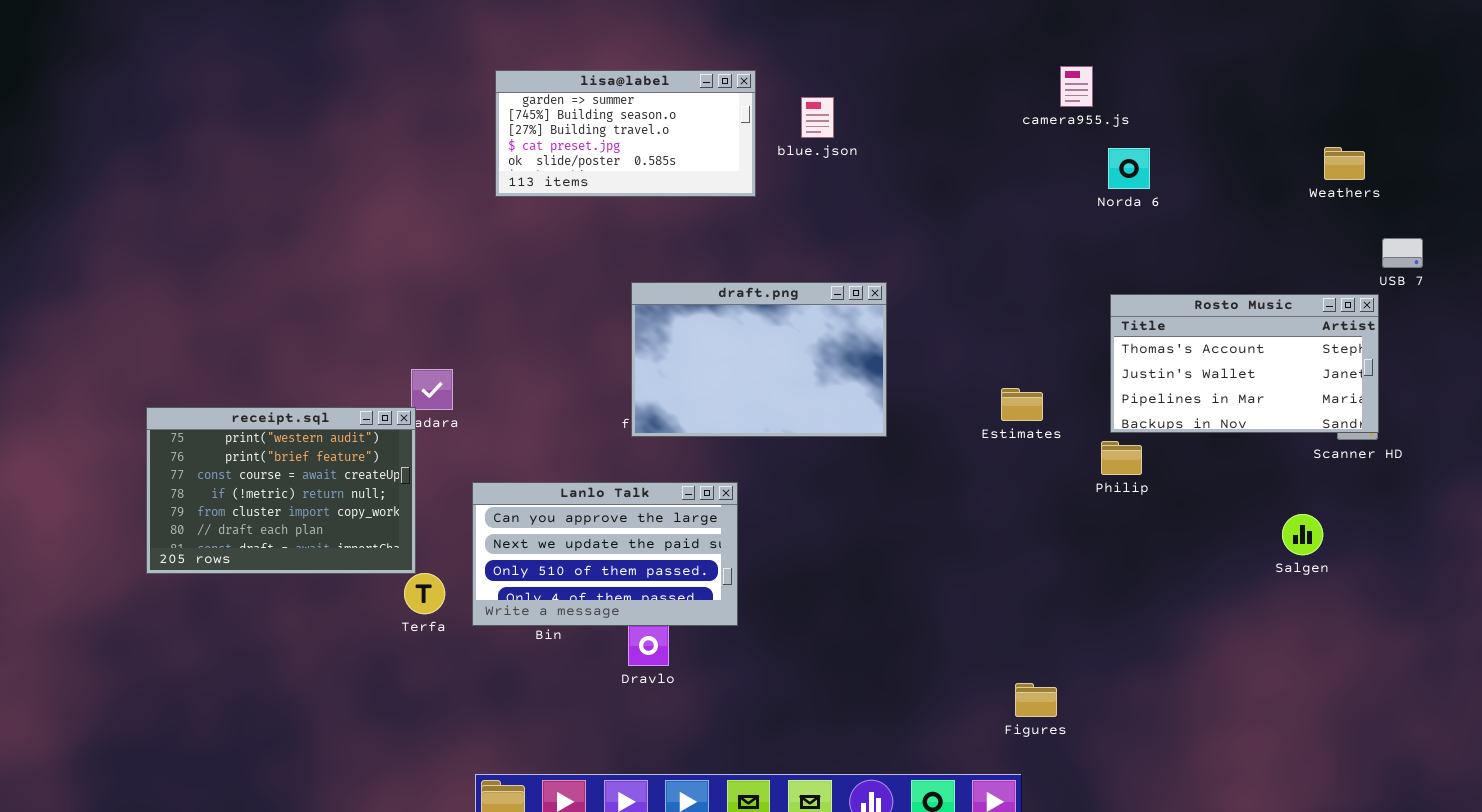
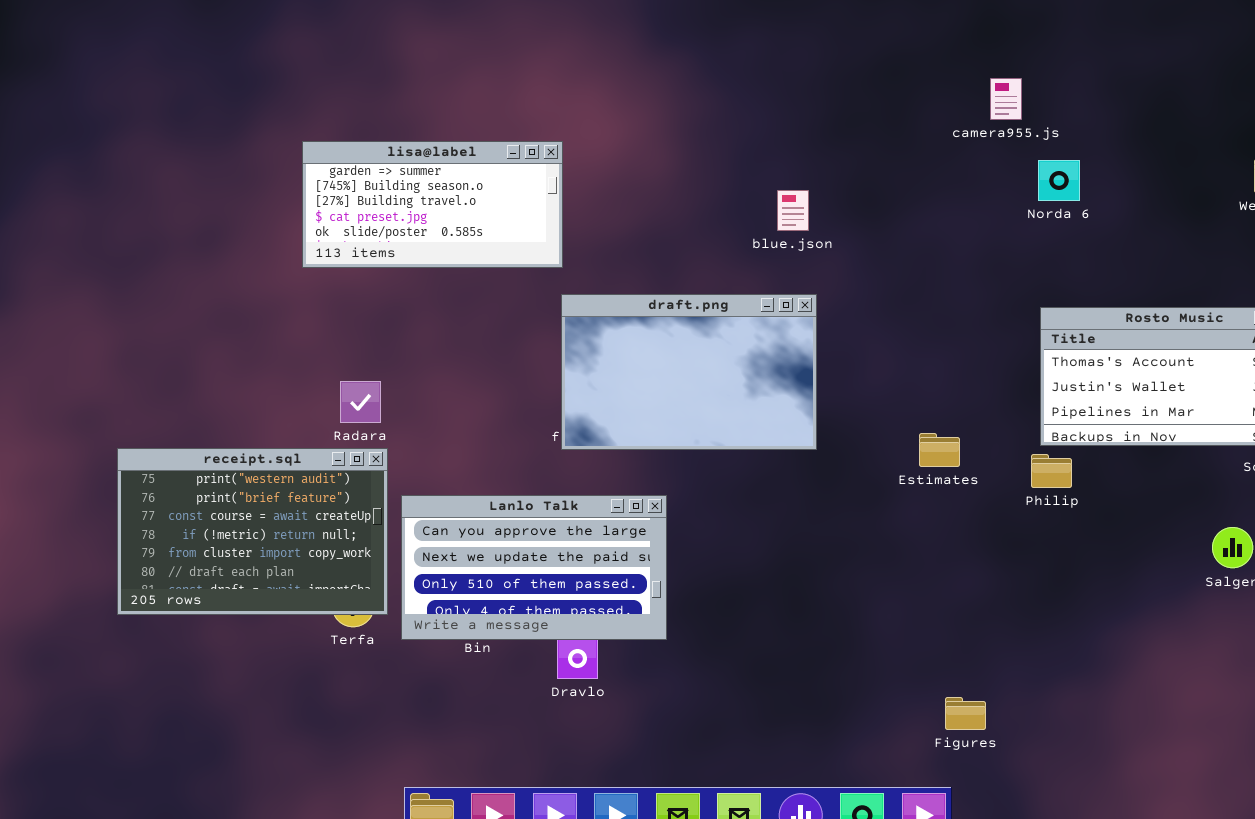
lisa@label: [495,70,756,197] -> [302,141,563,268], moved
blue.json: [801,97,834,138] -> [777,190,809,231], moved
Estimates: [1001,388,1043,421] -> [919,433,960,467], moved
receipt.sql: [146,407,416,574] -> [117,448,388,615], moved

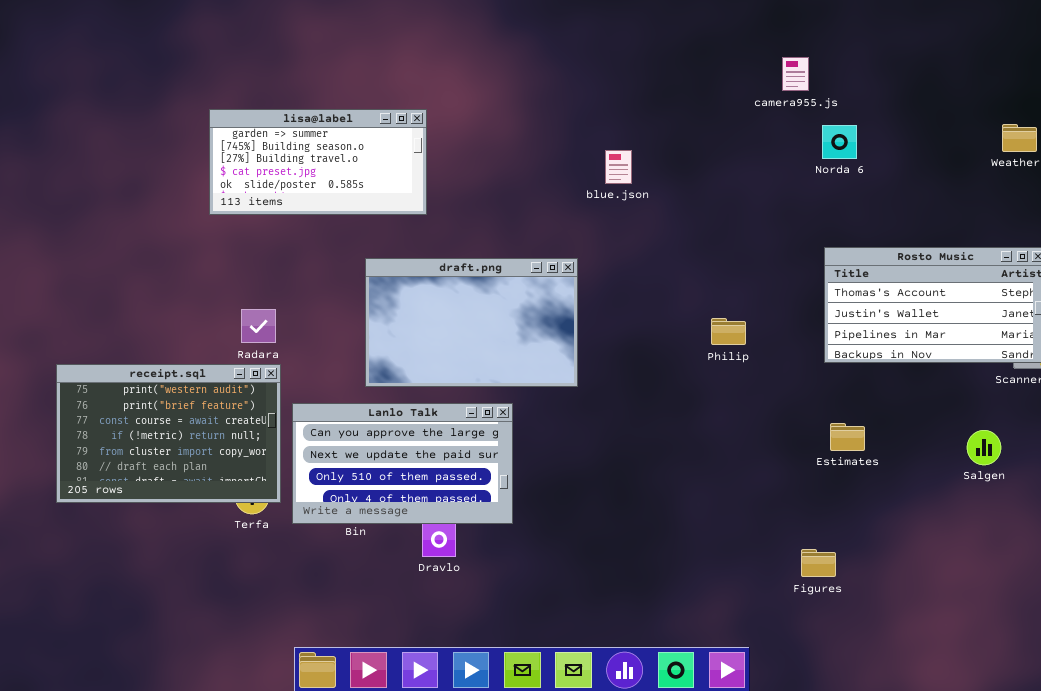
draft.png: [561,294,817,450] -> [365,258,578,387], moved
Estimates: [919,433,960,467] -> [830,423,865,451], moved
Philip: [1031,454,1072,488] -> [711,318,746,345], moved
Figures: [945,697,986,730] -> [801,549,836,577], moved

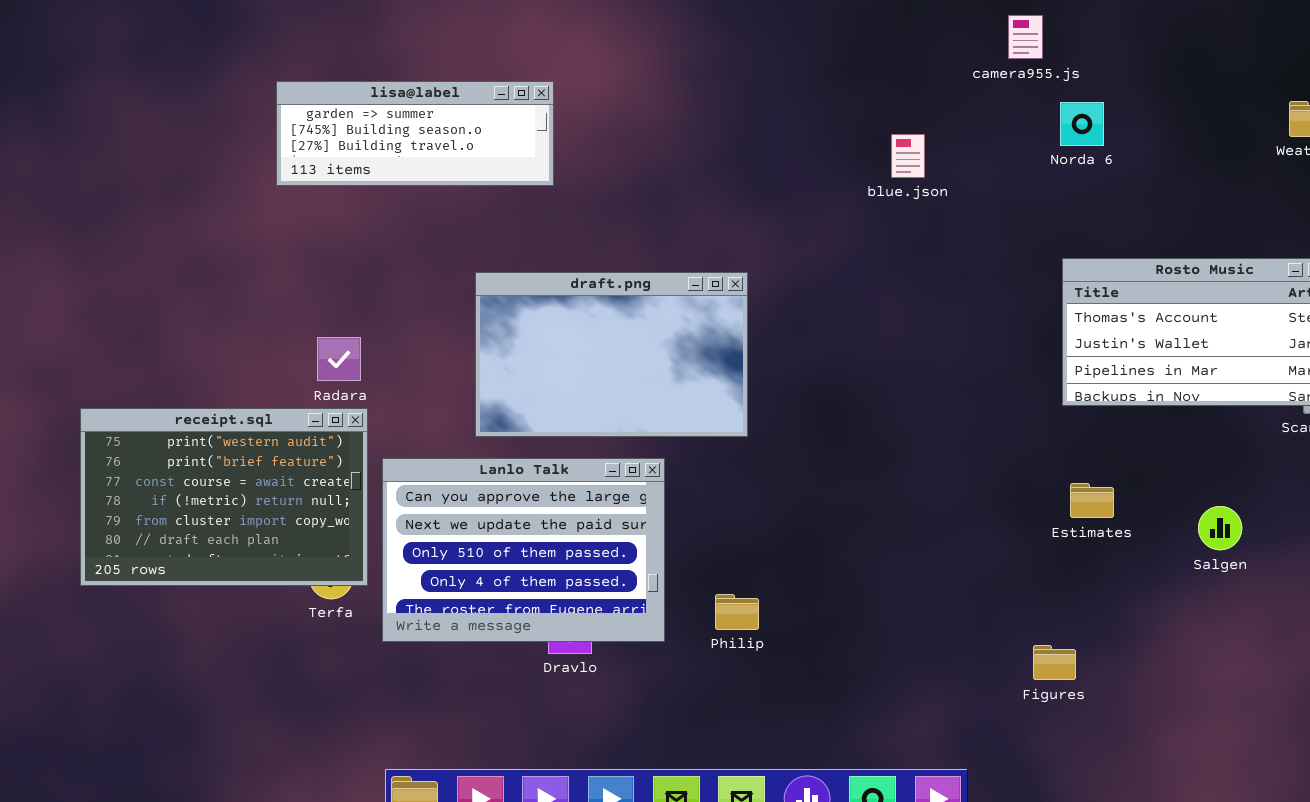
lisa@label: [209,109,427,215] -> [276,81,554,186], resized
blue.json: [605,150,632,184] -> [891,134,925,178], moved
Philip: [711,318,746,345] -> [715,594,759,630], moved
Lanlo Talk: [292,403,513,524] -> [382,458,665,642], resized
Salgen: [967,430,1001,465] -> [1198,506,1242,550], moved

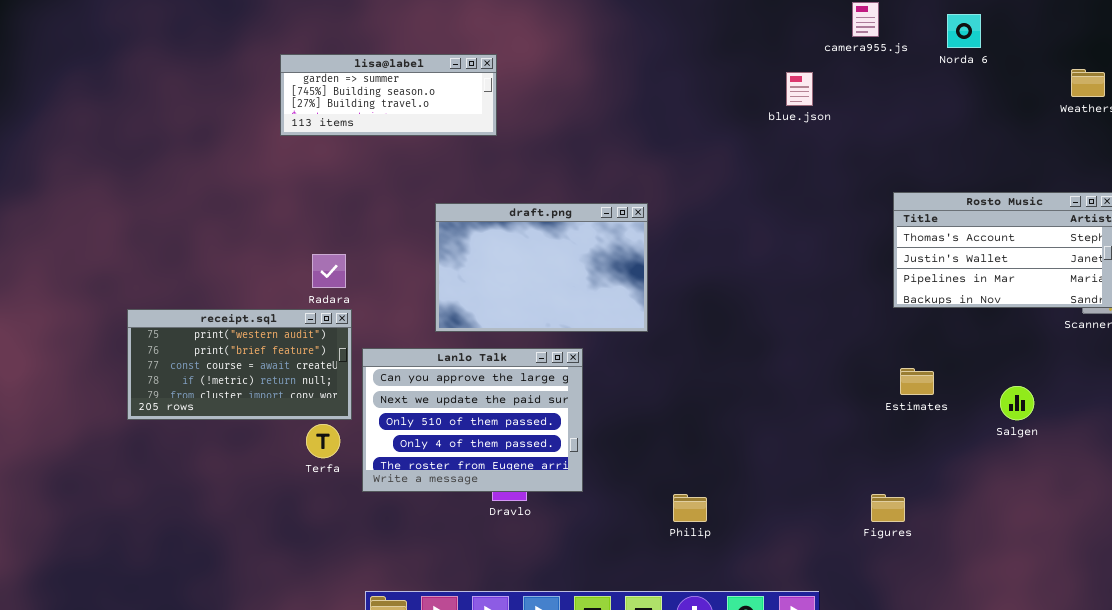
Norda 6: [1060,102,1104,146] -> [947,14,981,48], moved
blue.json: [891,134,925,178] -> [786,72,813,106], moved
receipt.sql: [80,408,368,586] -> [127,309,352,420], resized
Philip: [715,594,759,630] -> [673,494,707,522], moved

